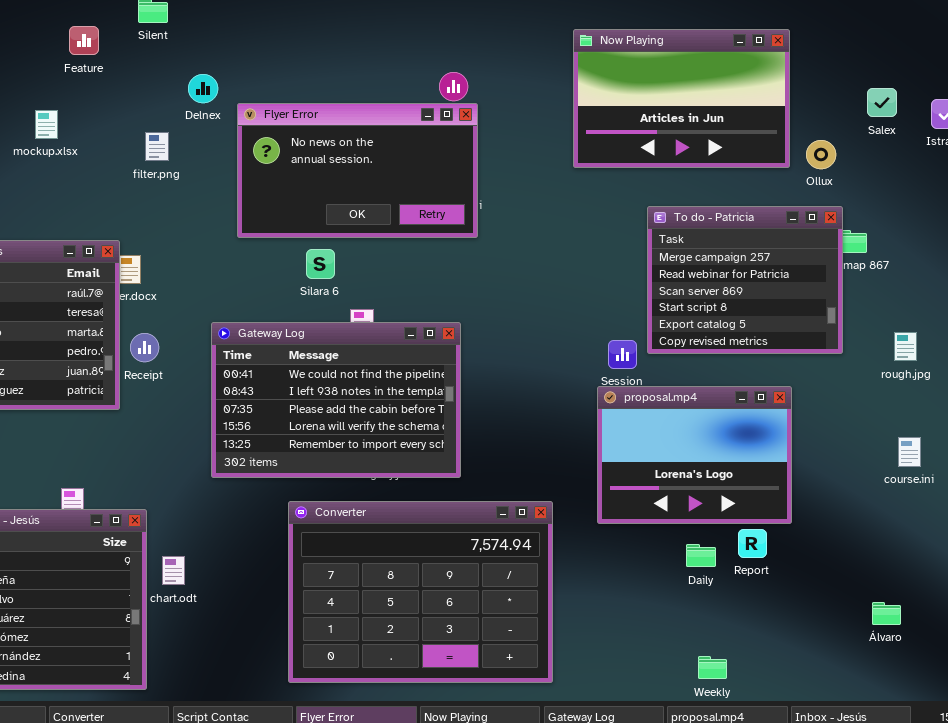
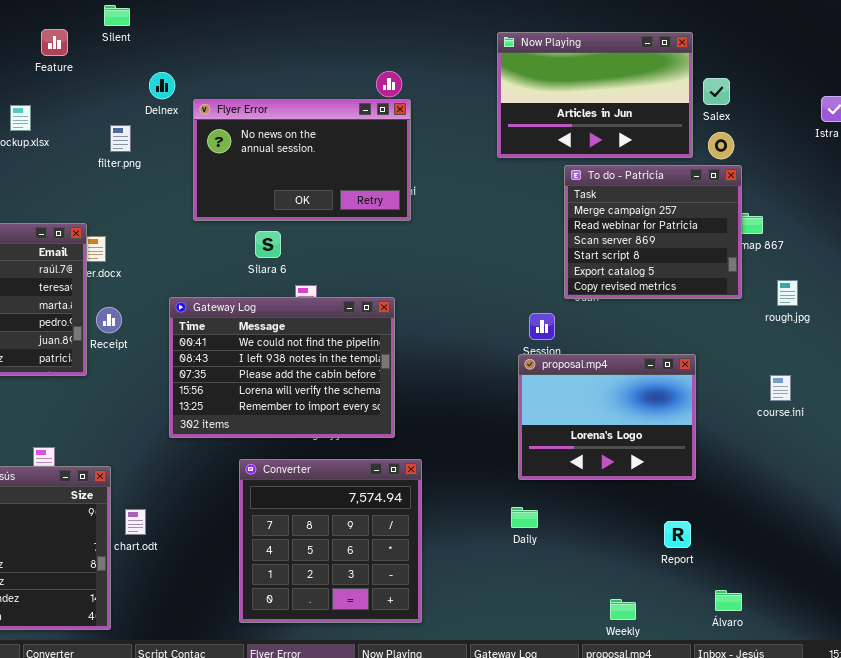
Salex: [867,88,897,117] -> [703,78,730,105], moved
To do - Patricia: [647,206,843,354] -> [564,165,742,299], moved
rough.jpg: [894,332,917,361] -> [777,280,798,306], moved
course.ini: [898,437,921,467] -> [770,375,791,401], moved
Converter: [288,501,553,683] -> [239,459,422,623], resized
Report: [738,529,767,558] -> [664,521,691,548], moved
Daily: [686,544,716,567] -> [511,507,538,528], moved
Álvaro: [872,602,901,625] -> [715,590,742,611], moved

